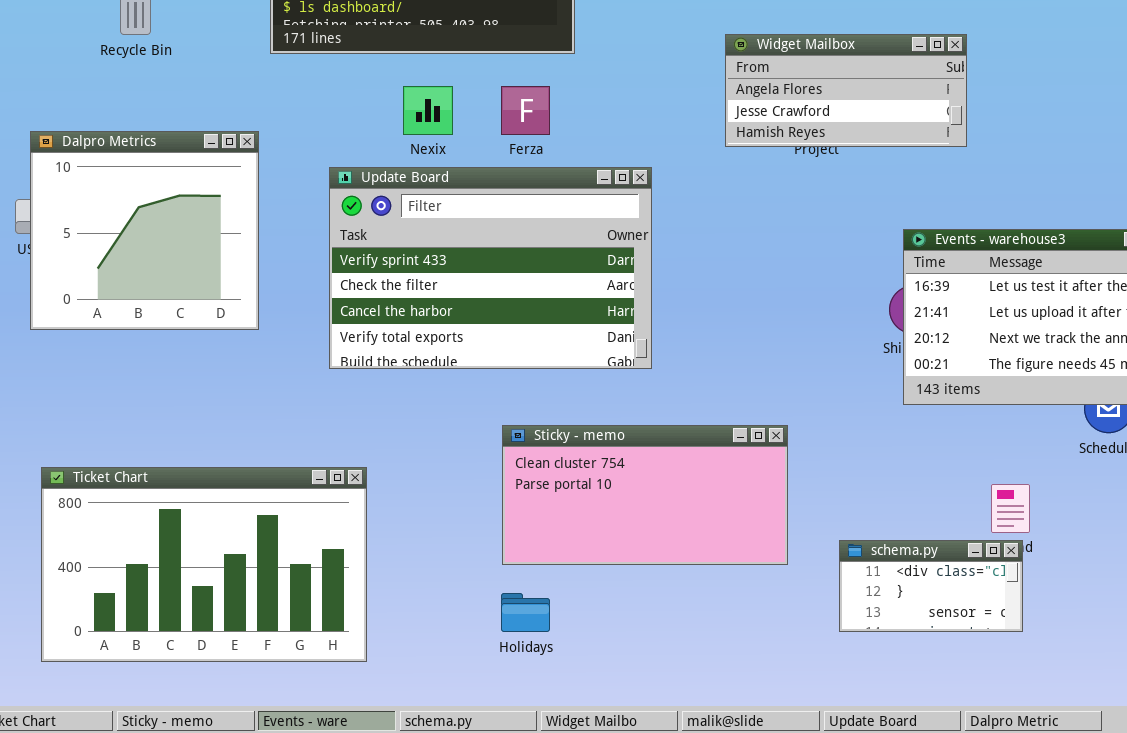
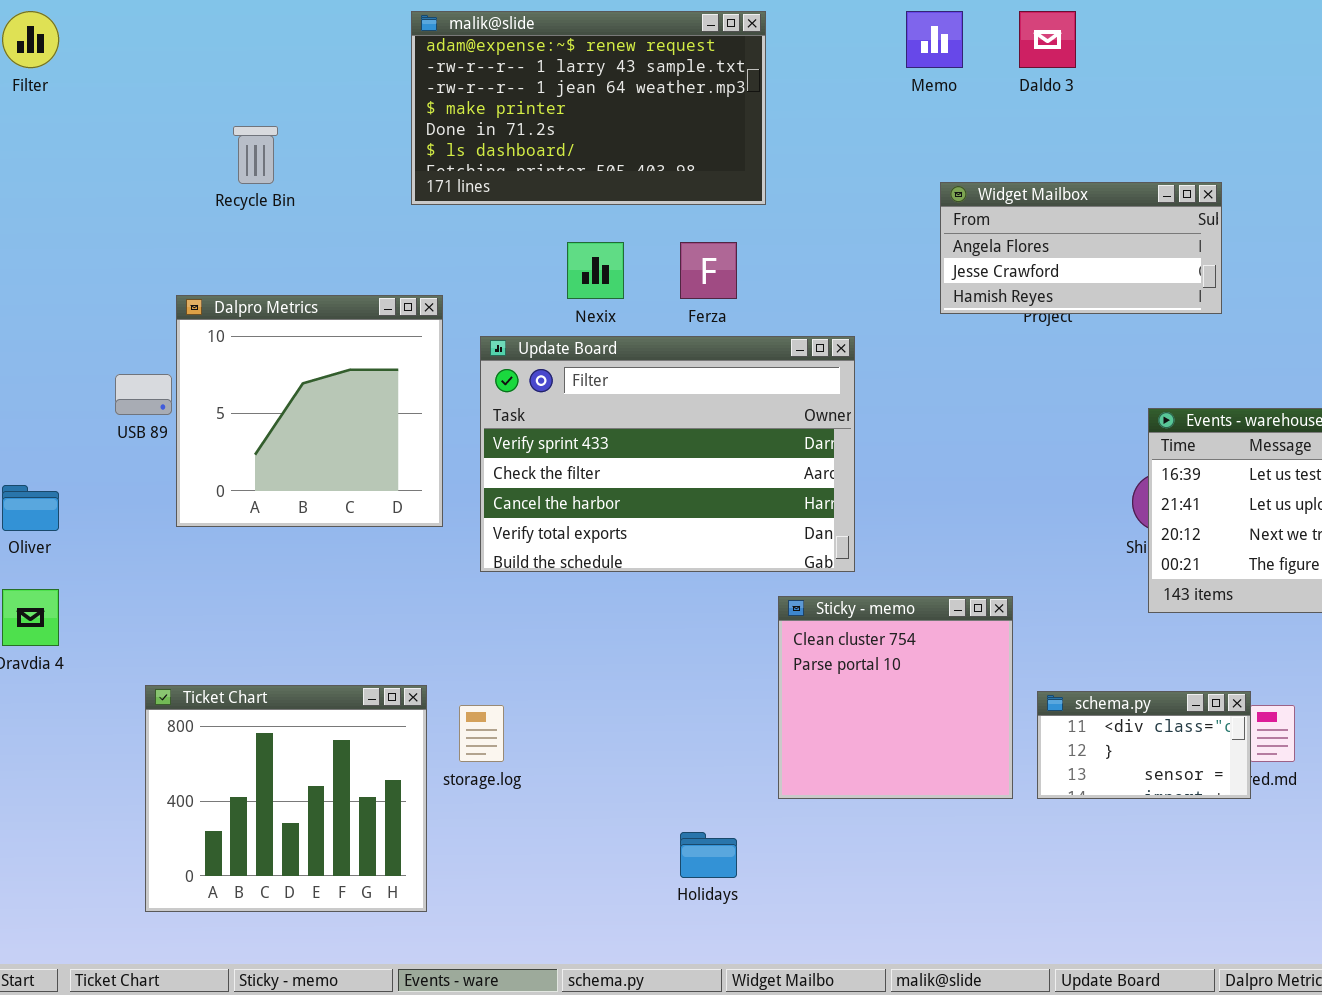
Dalpro Metrics: [30,131,259,330] -> [176,295,443,527], moved
Sticky - memo: [502,425,788,565] -> [778,596,1013,799], resized
Ticket Chart: [41,467,367,662] -> [145,685,427,912], resized
schema.py: [839,540,1023,632] -> [1037,691,1251,799], moved

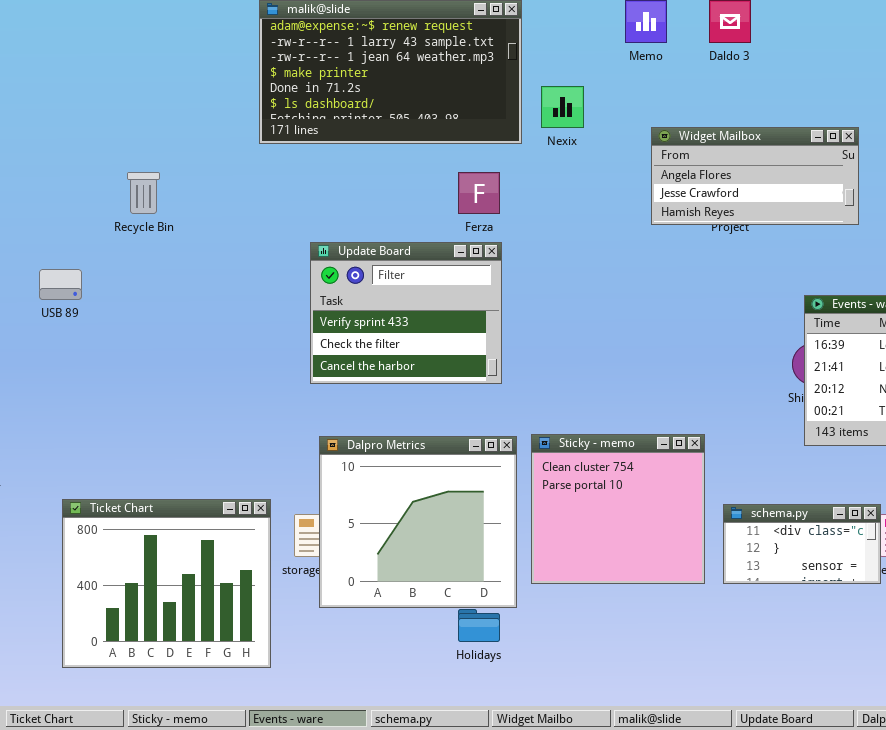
Recycle Bin: [233,126,278,184] -> [127,172,160,214], moved
Nexix: [567,242,624,299] -> [541,86,584,128], moved
Dalpro Metrics: [176,295,443,527] -> [319,436,517,608], moved
Update Board: [480,336,855,572] -> [310,242,502,384], resized

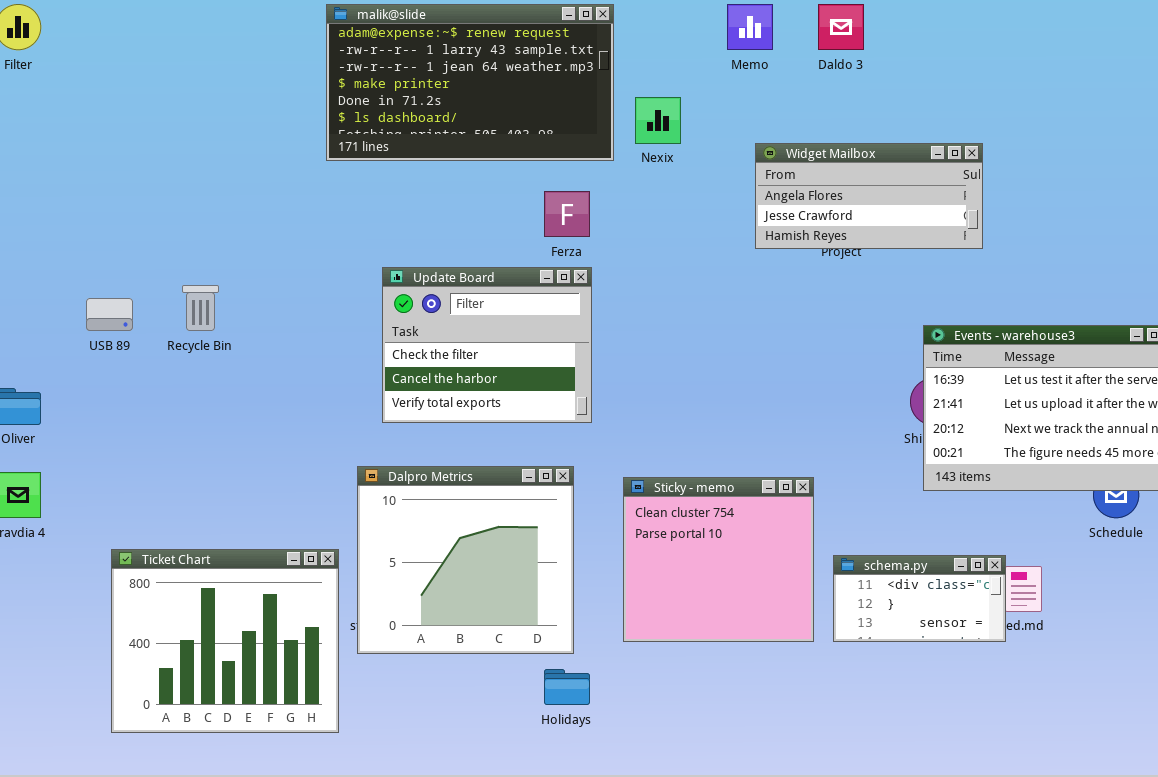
Recycle Bin: [127,172,160,214] -> [182,285,219,331], moved
Update Board: [310,242,502,384] -> [382,267,592,423], scrolled down 1 row
Dalpro Metrics: [319,436,517,608] -> [357,466,574,654], moved

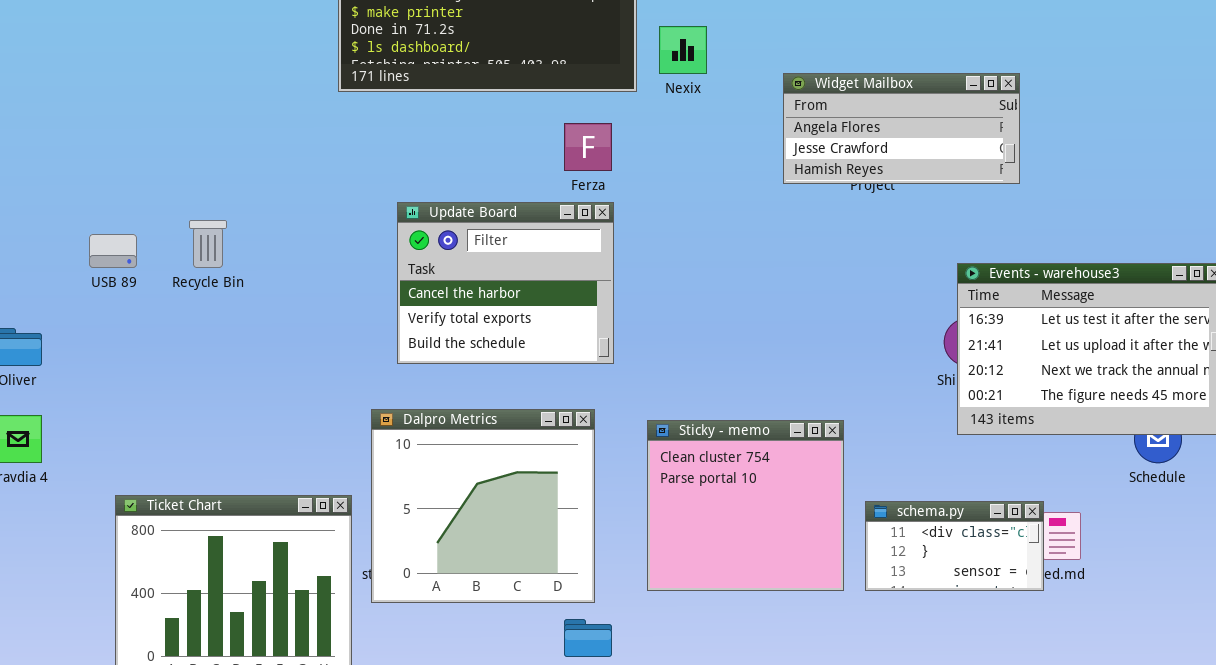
Update Board: [382,267,592,423] -> [397,202,614,364], scrolled down 1 row

